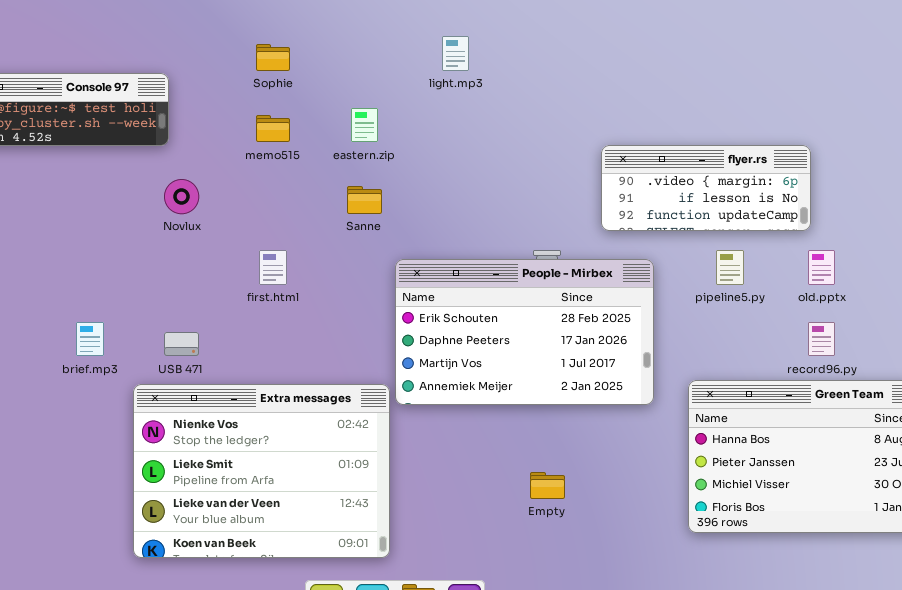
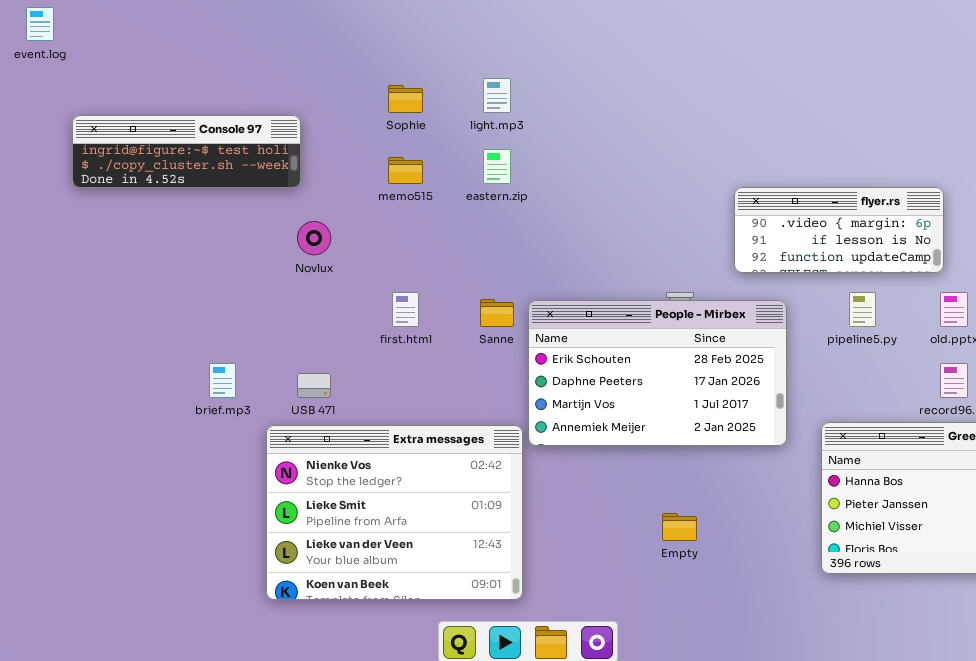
light.mp3: [442,36,469,71] -> [483,78,511,113], moved
Sanne: [347,186,382,214] -> [480,299,514,327], moved

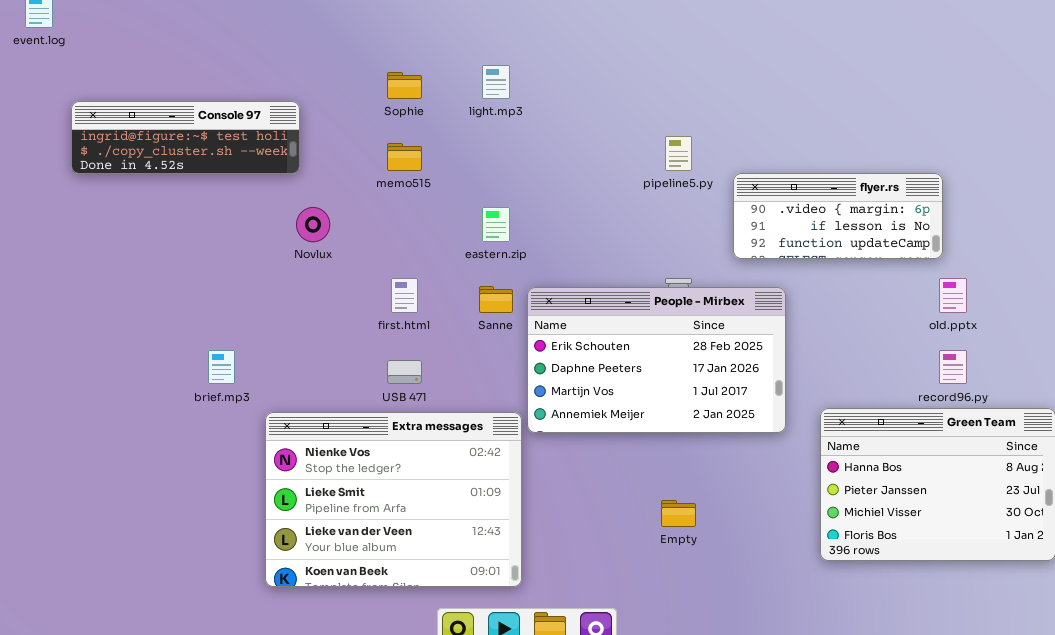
eastern.zip: [483,149,511,184] -> [482,207,510,242], moved
pipeline5.py: [849,292,876,327] -> [665,136,692,171], moved
USB 471: [297,373,331,398] -> [387,360,422,384], moved

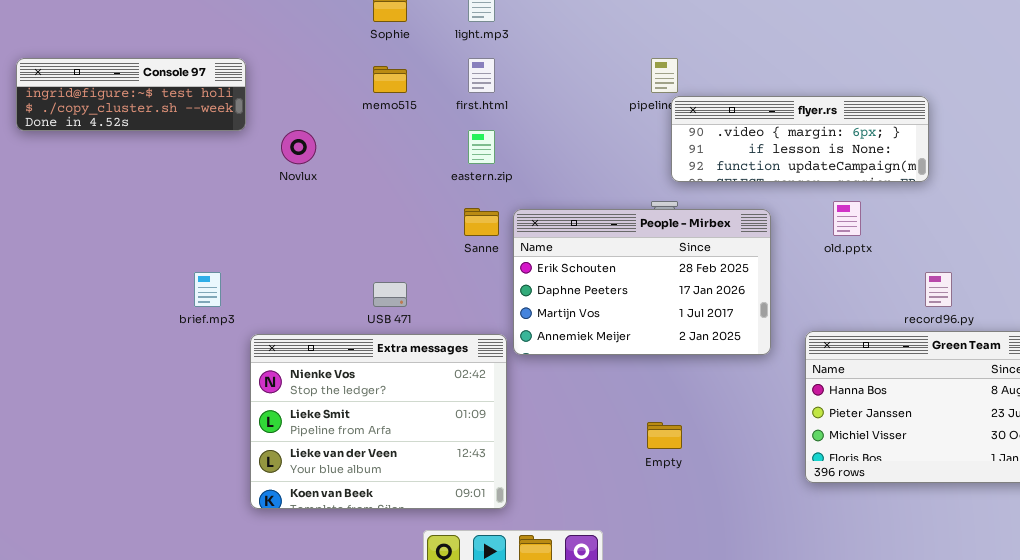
Console 97: [71,101,300,174] -> [16,58,246,131], moved
flyer.rs: [733,173,943,259] -> [671,96,929,182], resized
first.html: [391,278,418,313] -> [468,58,495,93], moved
old.pptx: [939,278,967,313] -> [833,201,861,236], moved

